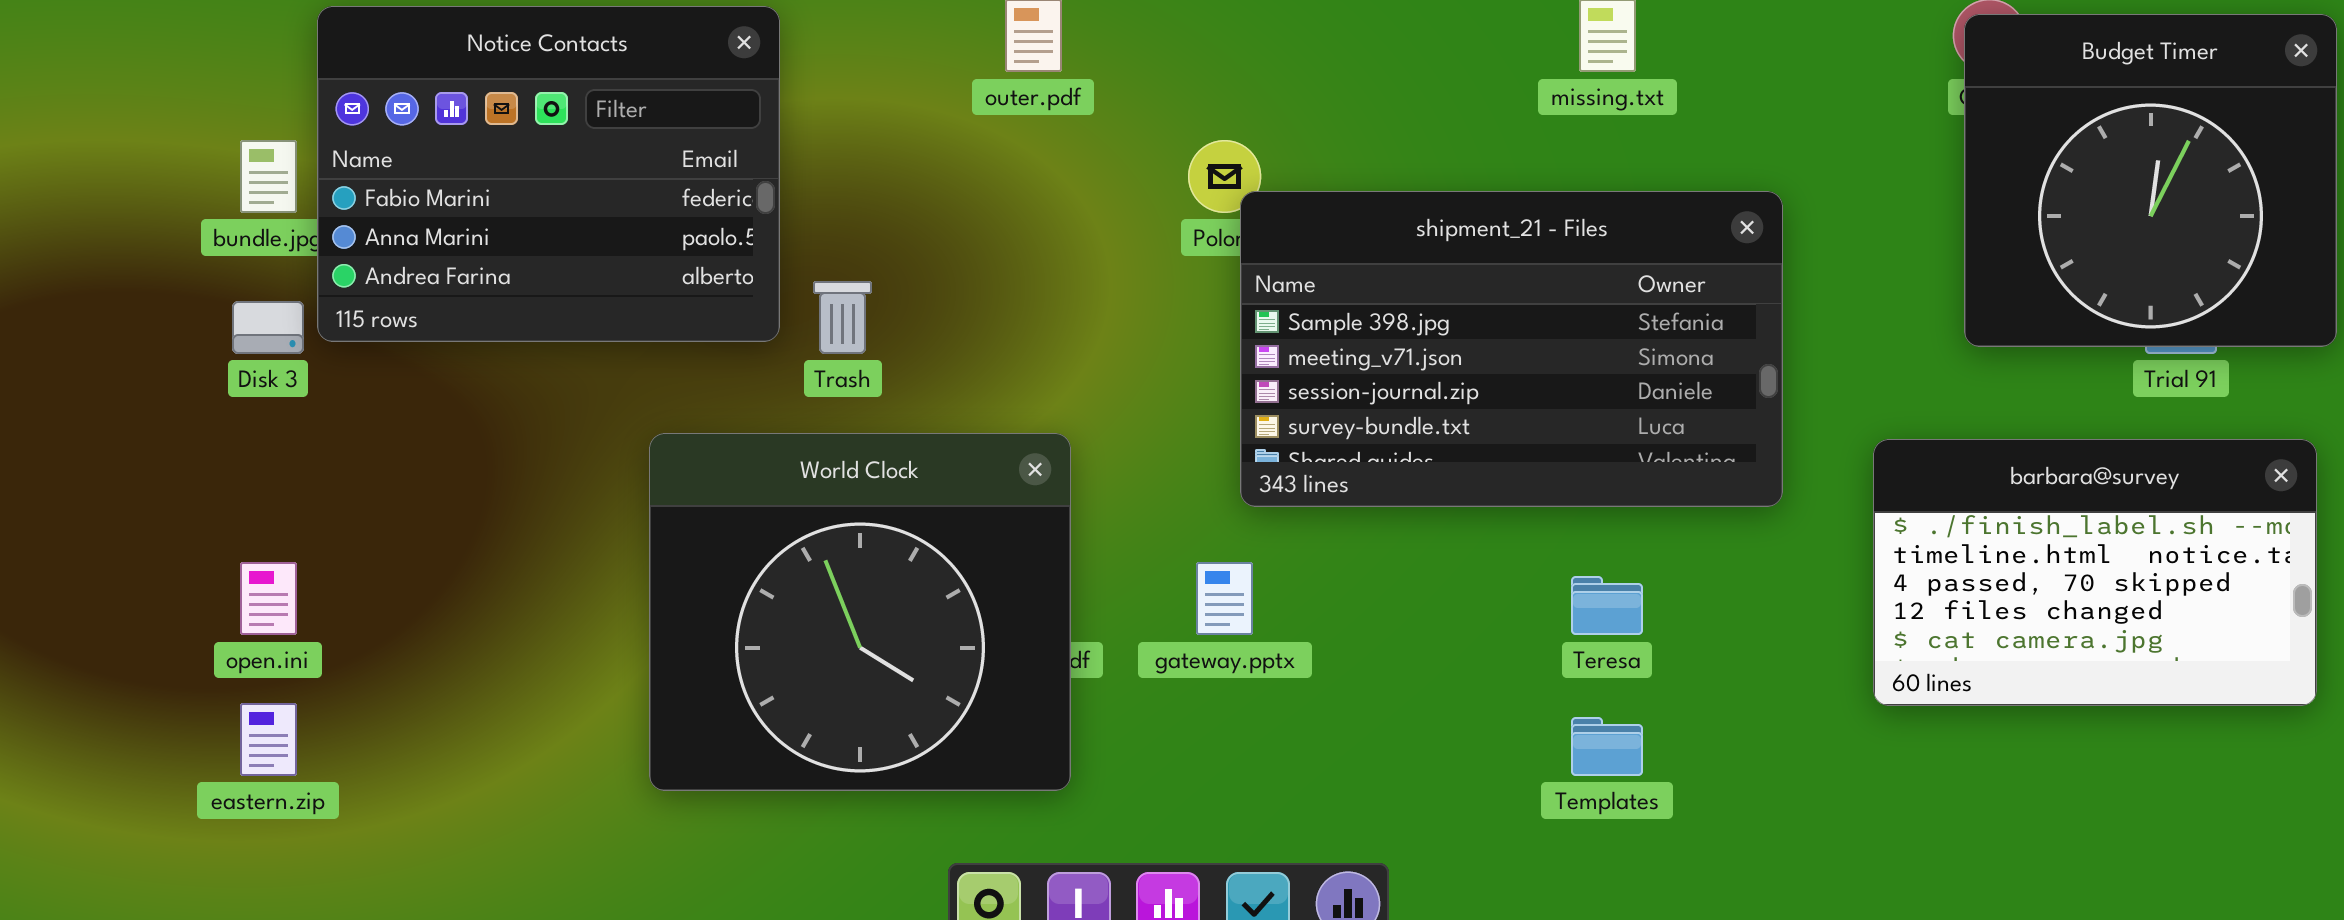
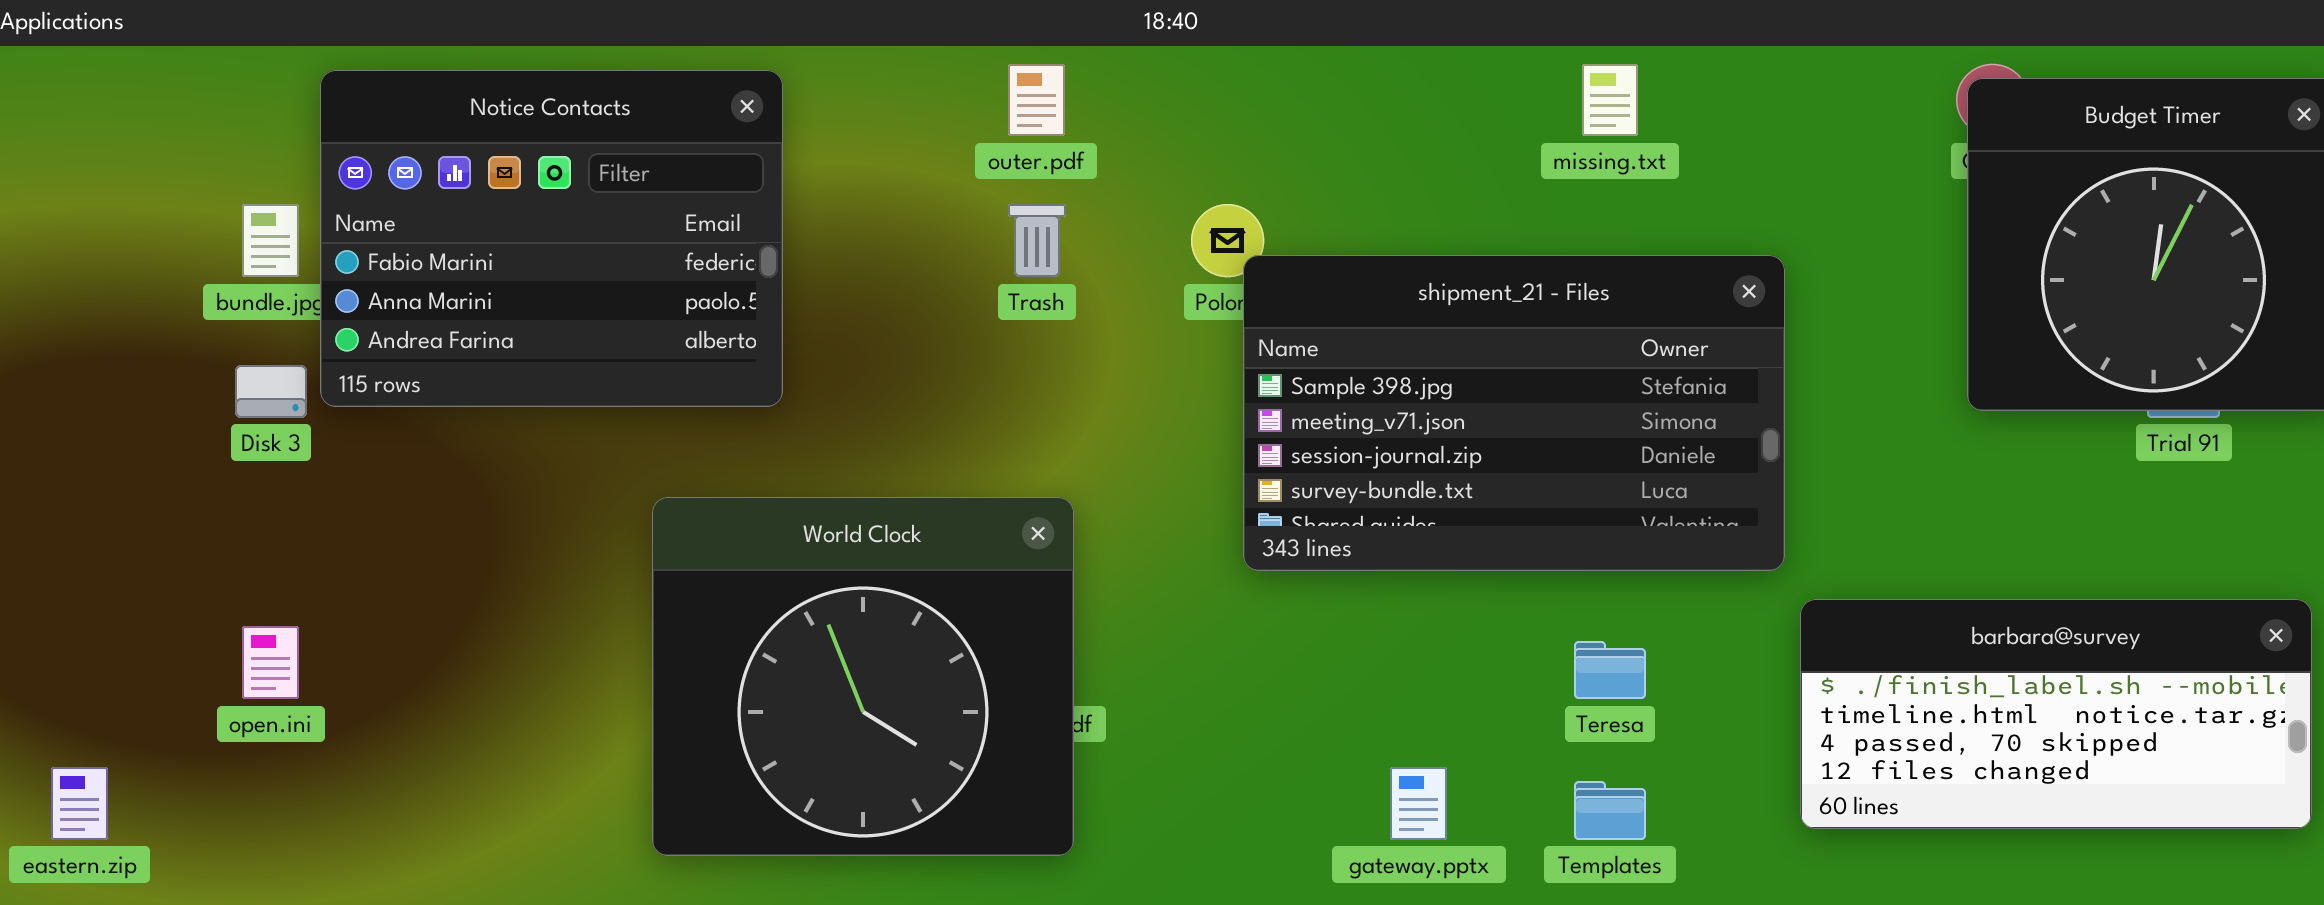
Trash: [813,281,872,354] -> [1008,204,1066,277], moved
barbara@survey: [1873,439,2317,706] -> [1800,599,2312,829], moved, resized
gateway.pptx: [1196,562,1253,635] -> [1390,767,1447,840], moved
eastern.zip: [240,703,297,776] -> [51,767,108,840], moved

